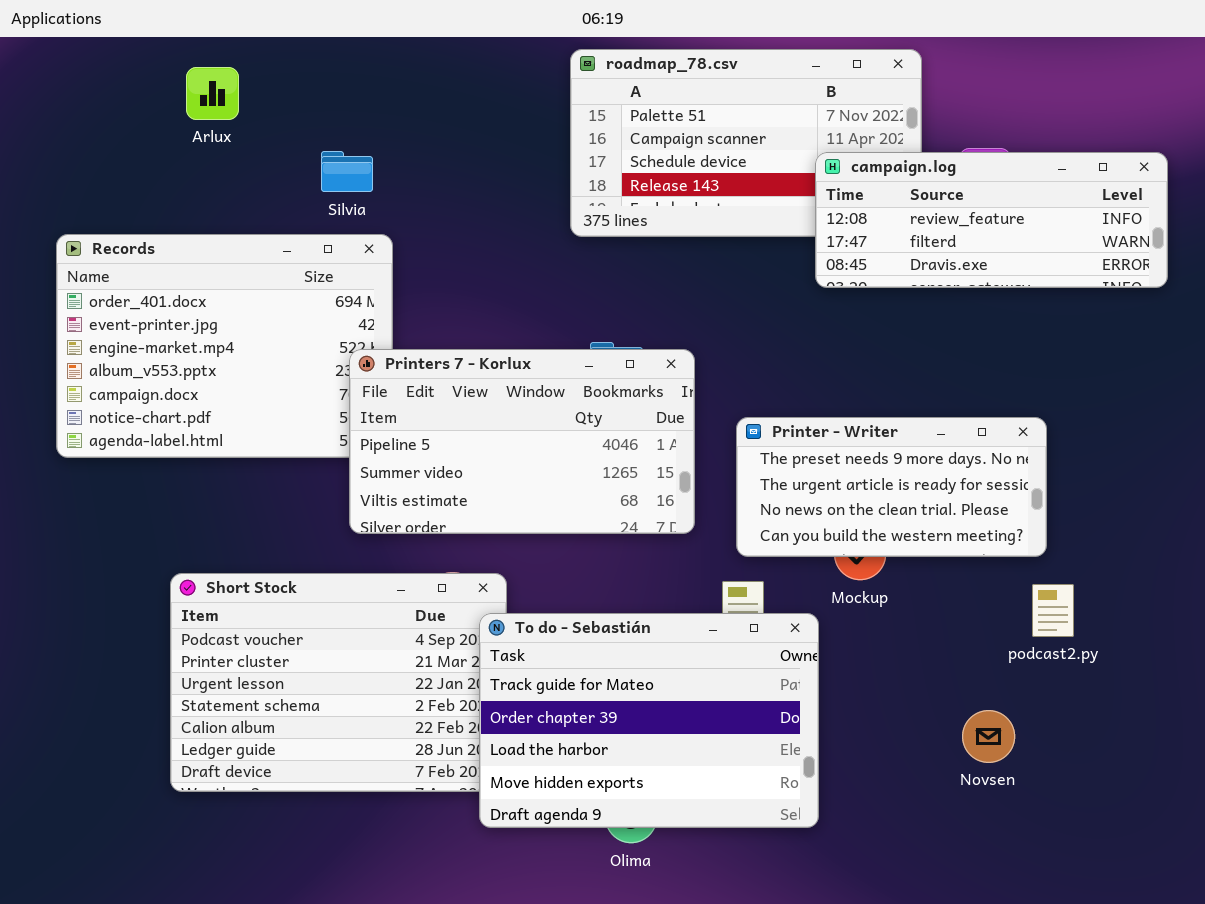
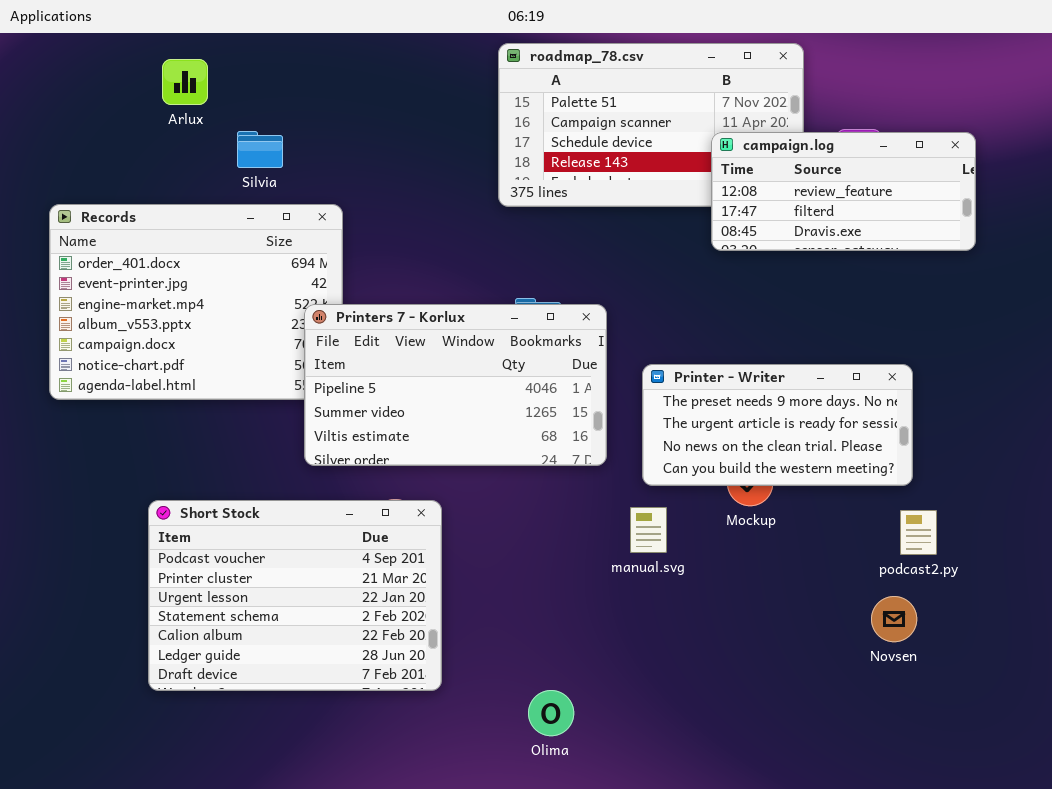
Silvia: [321,151,373,192] -> [237,131,283,168], moved
campaign.log: [815,152,1168,288] -> [711,132,976,251], resized
To do - Sebastián: [479,613,819,828] -> none, closed
Novsen: [962,710,1015,763] -> [871,596,917,642], moved

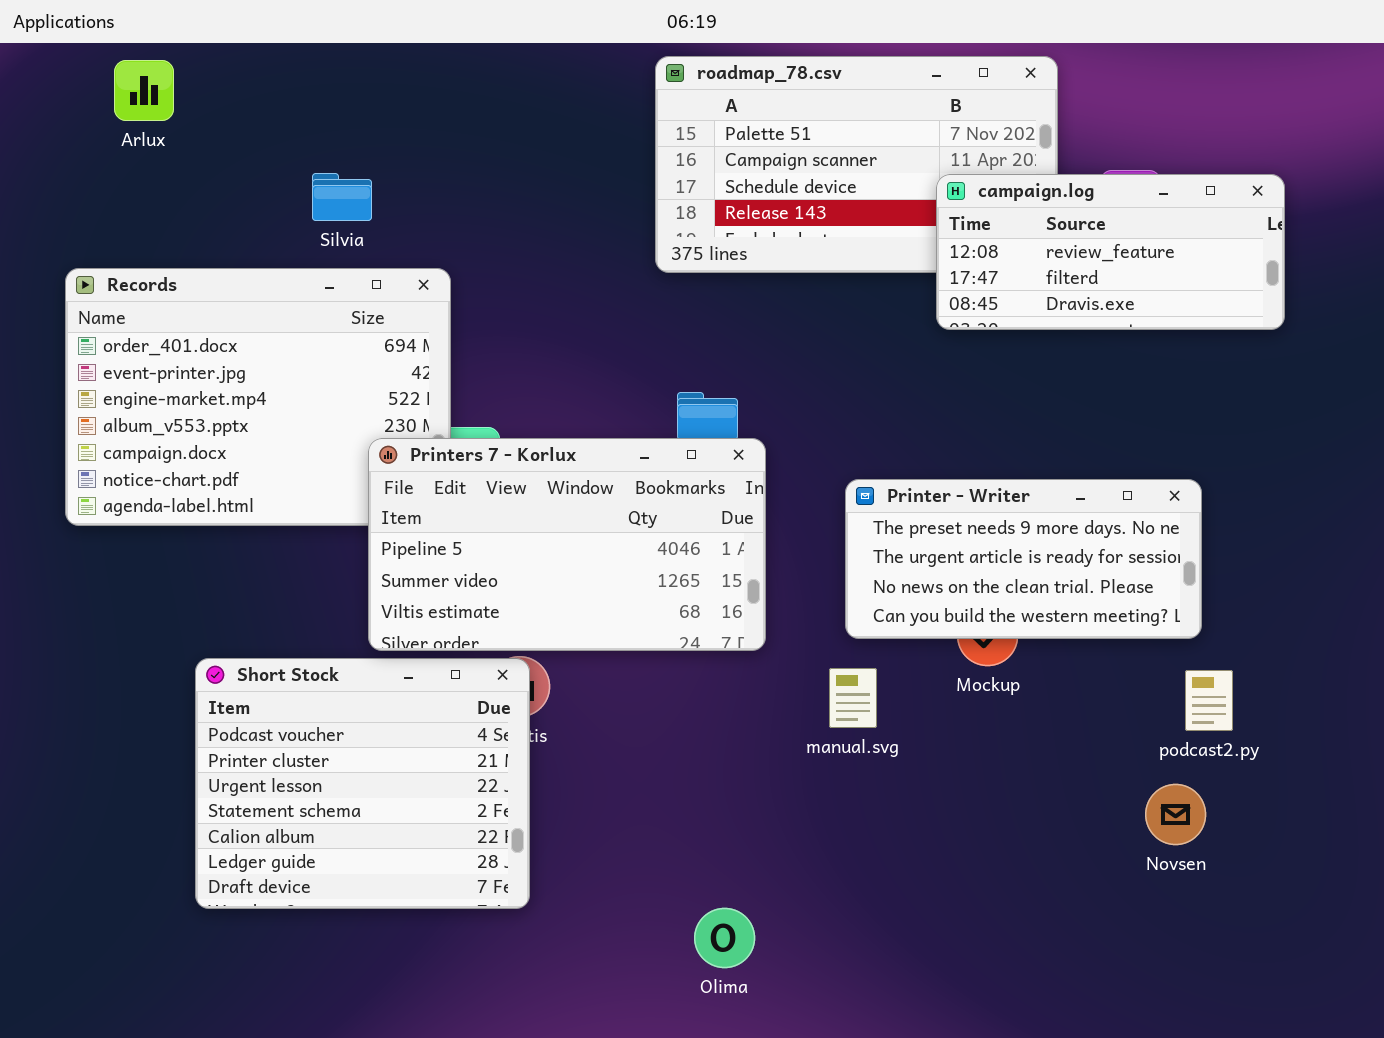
Arlux: [162,59,208,105] -> [114,60,174,121], moved
Printers 7 - Korlux: [304,304,607,466] -> [368,438,766,651], moved
Short Stock: [148,500,442,691] -> [195,658,530,909], resized

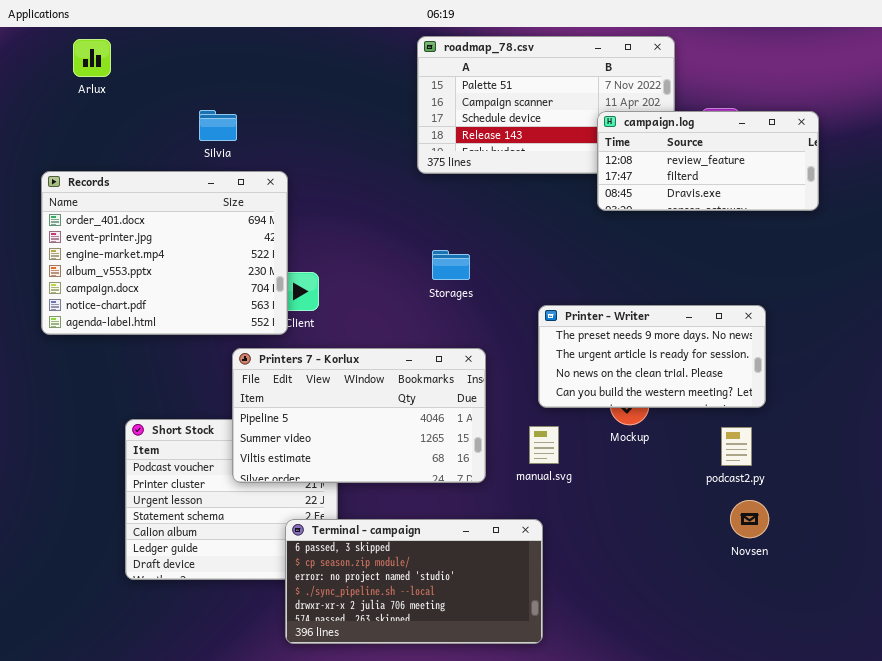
Printers 7 - Korlux: [368,438,766,651] -> [232,348,486,483], moved
podcast2.py: [1185,670,1233,731] -> [721,427,752,466], moved
Terminal - campaign: none -> [285,519,543,644], opened

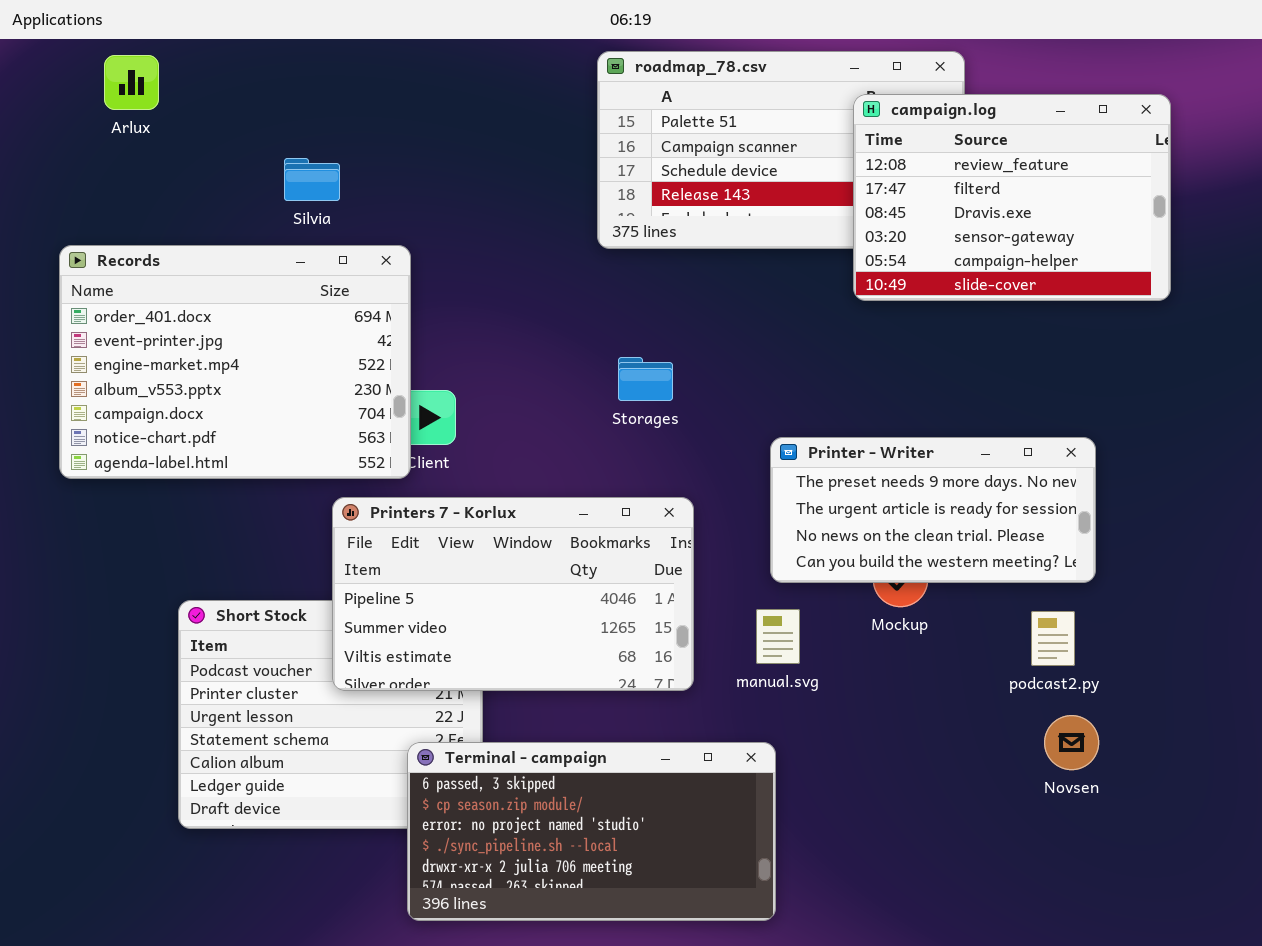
campaign.log: [597,111,819,211] -> [853,94,1171,301], resized

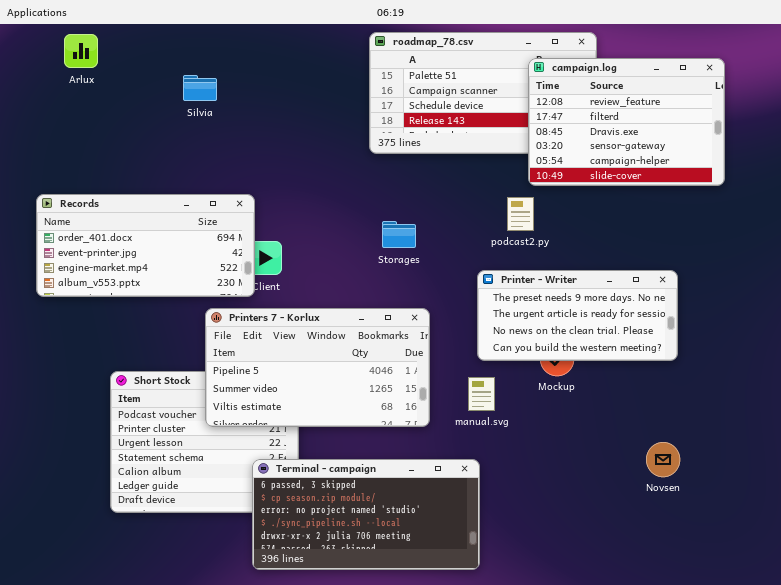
Silvia: [284,158,340,201] -> [183,75,217,101], moved
Records: [59,245,411,479] -> [36,194,255,297], resized
podcast2.py: [1031,611,1075,666] -> [507,197,534,231], moved

